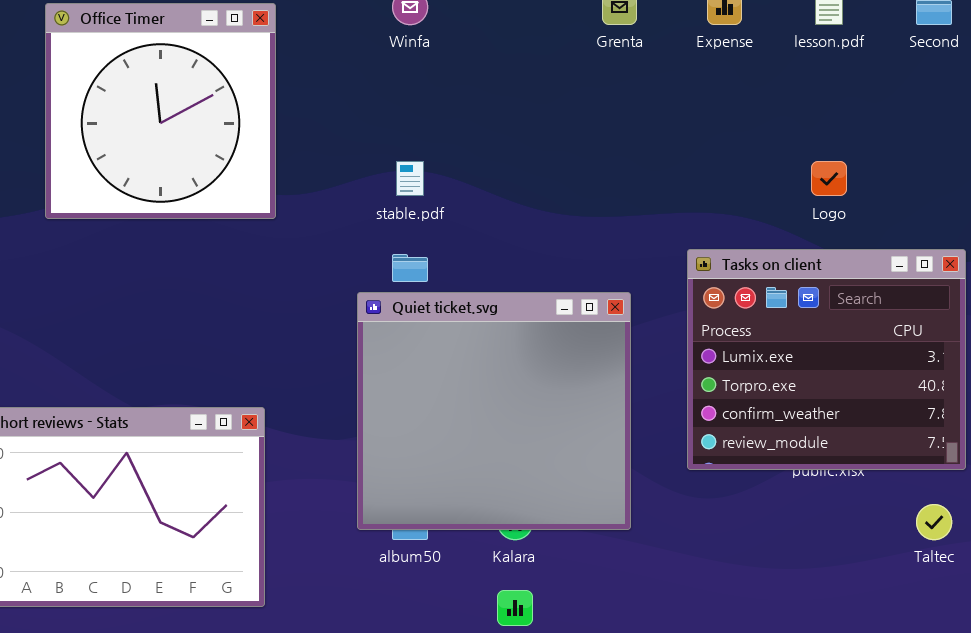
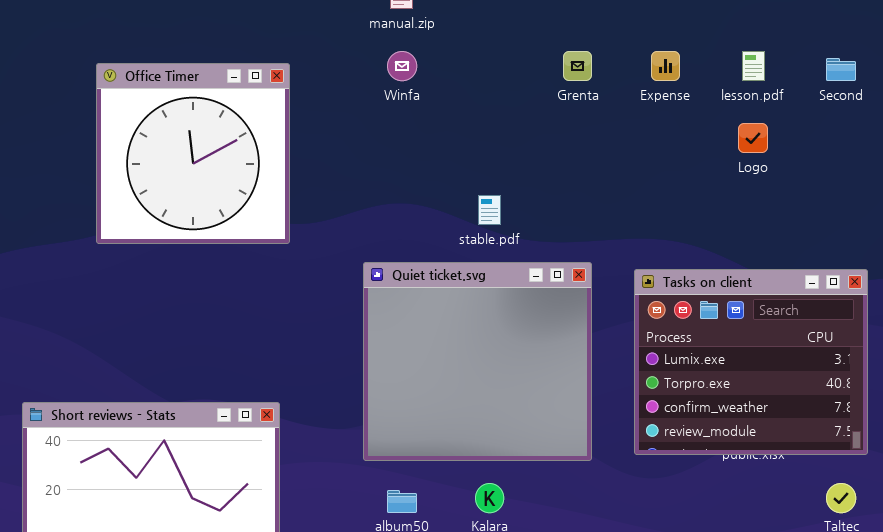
stable.pdf: [396,161,424,196] -> [478,195,501,225], moved
Logo: [811,161,847,196] -> [738,123,768,153], moved
Quiet ticket.svg: [357,292,631,530] -> [363,262,592,461], moved

